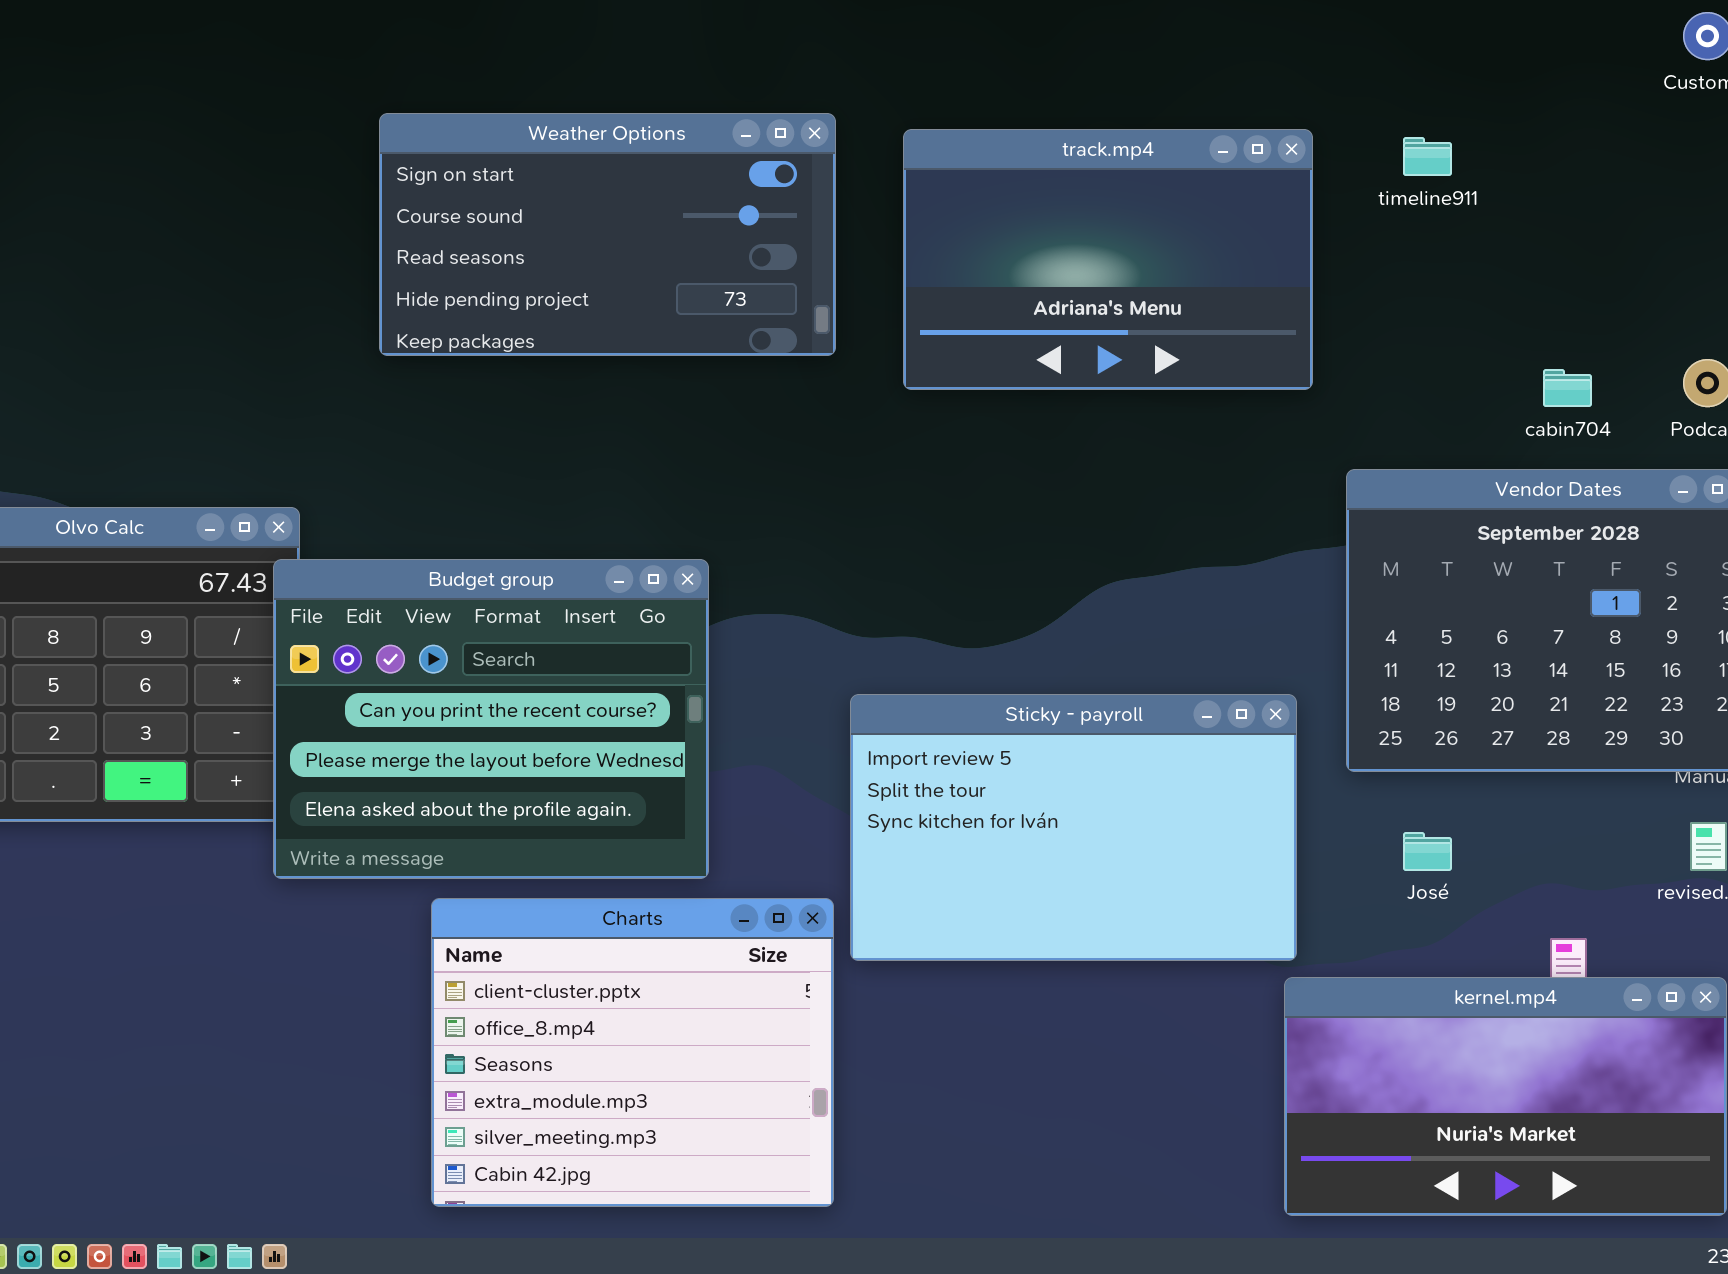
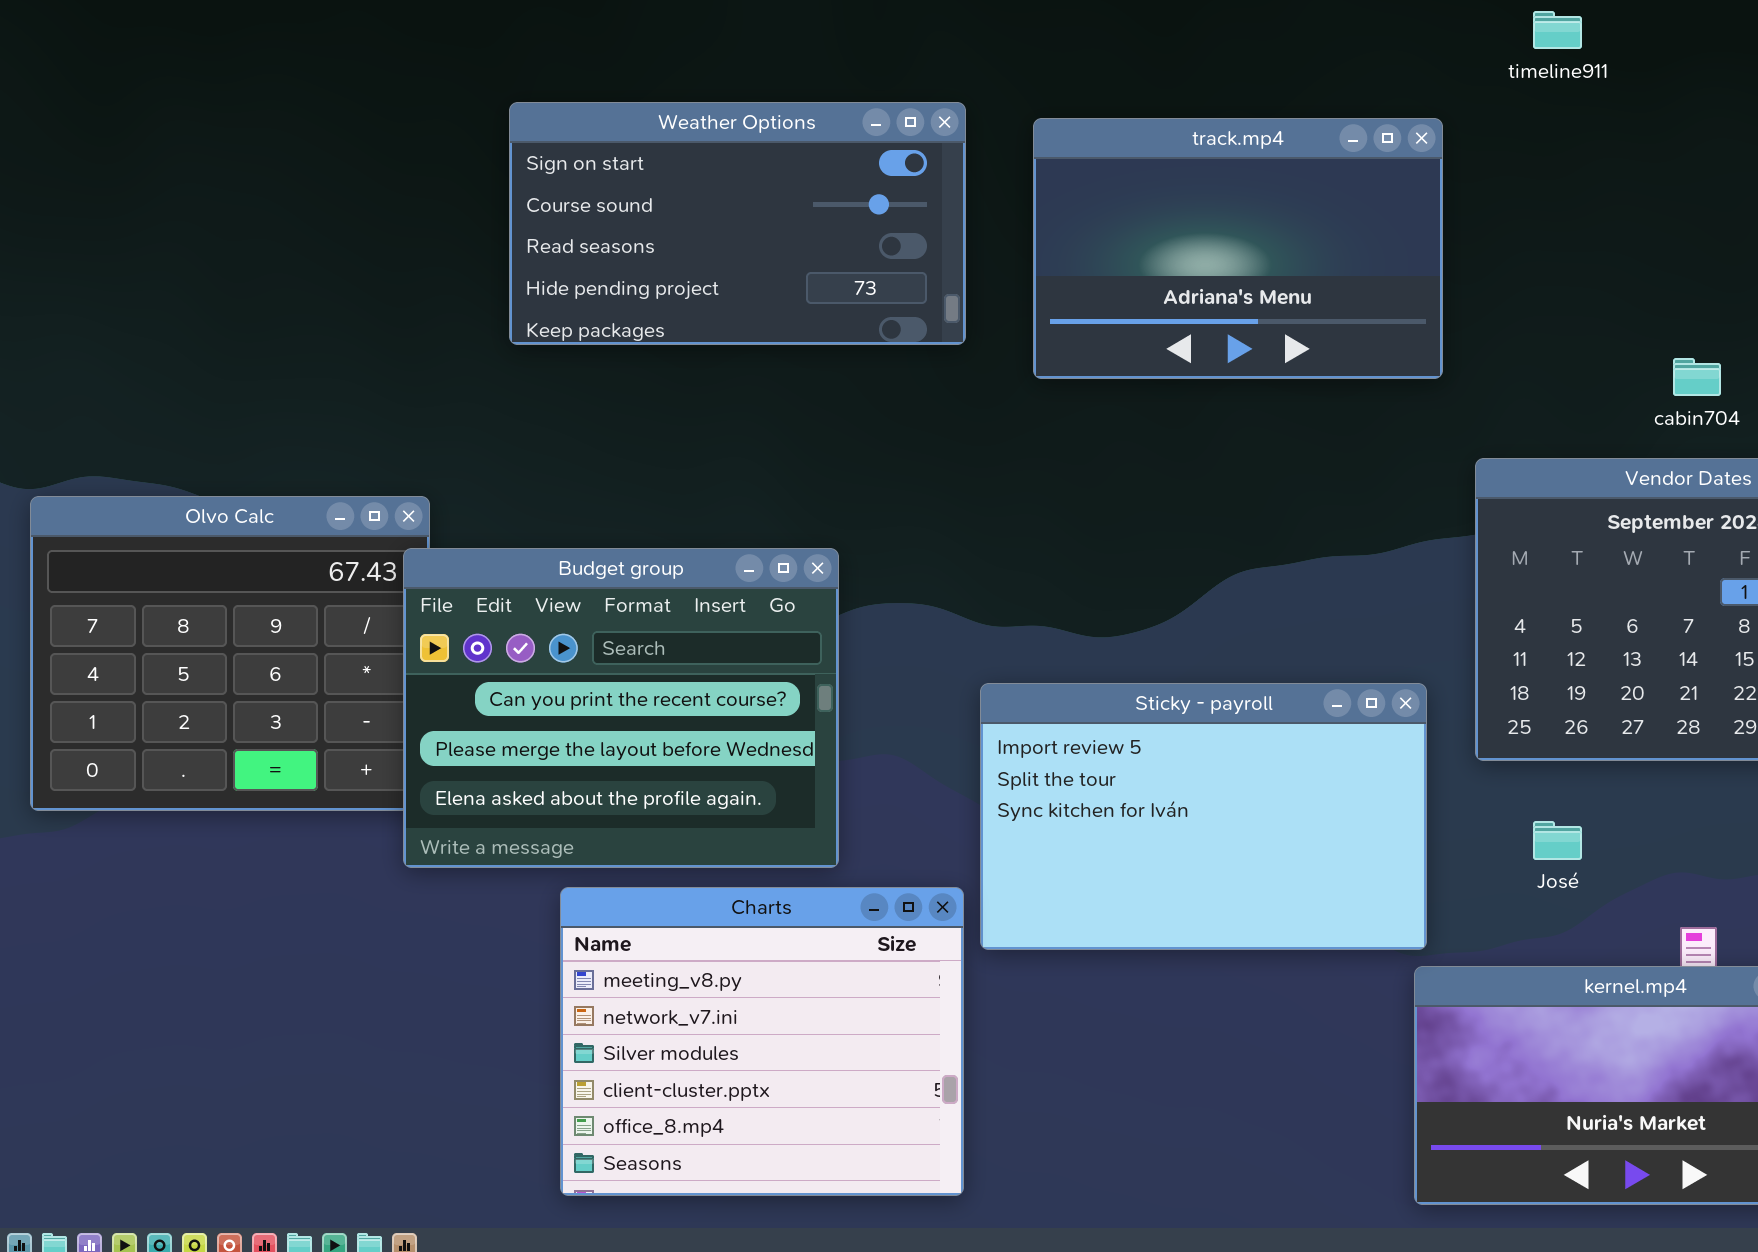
timeline911: [1403,137,1452,176] -> [1533,11,1582,49], moved
Charts: [431,898,834,1207] -> [560,887,964,1196], scrolled up 3 rows

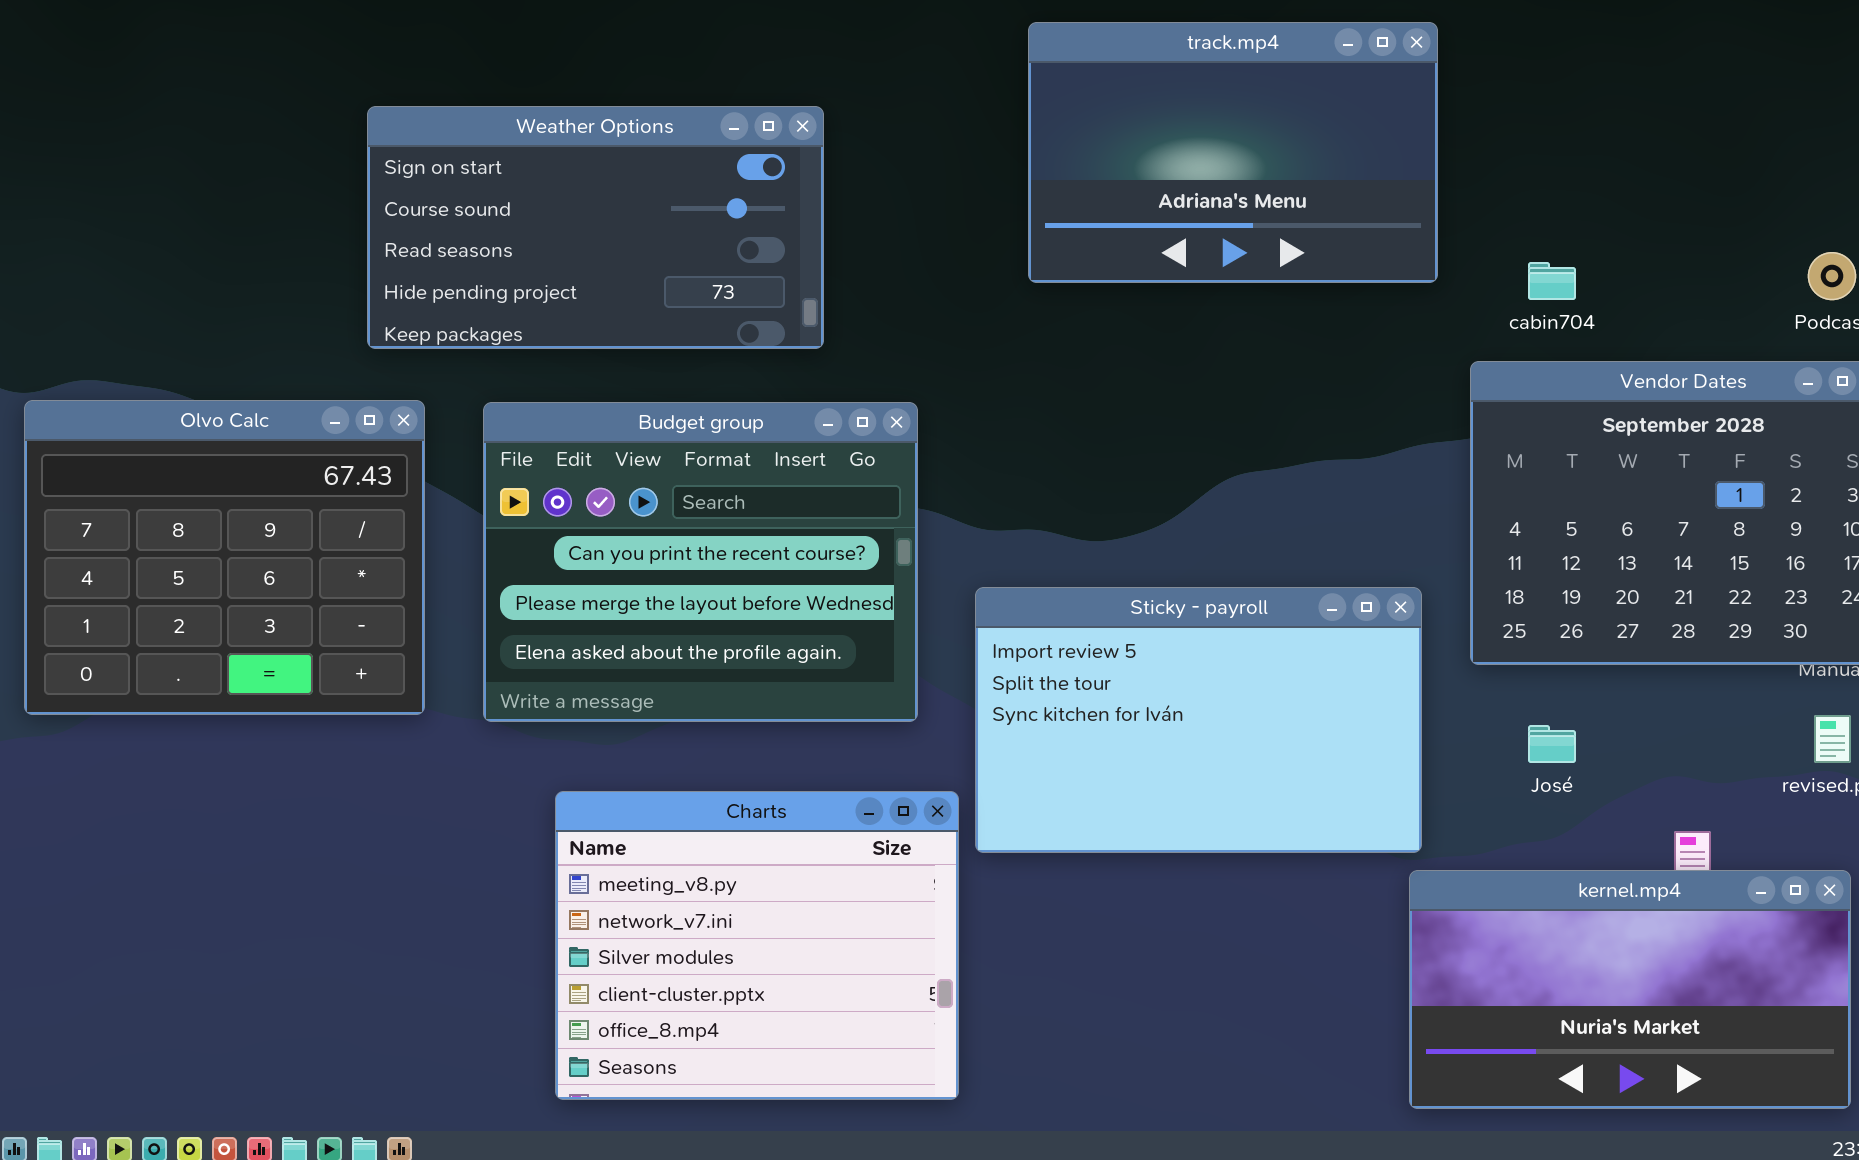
Weather Options: [509,102,966,345] -> [367,106,824,349], moved
cabin704: [1673,358,1721,396] -> [1528,262,1576,300], moved
Budget group: [403,548,839,868] -> [483,402,918,722], moved

